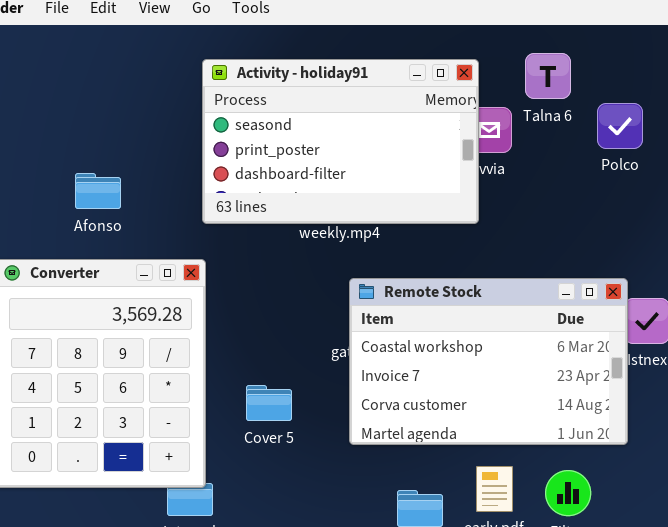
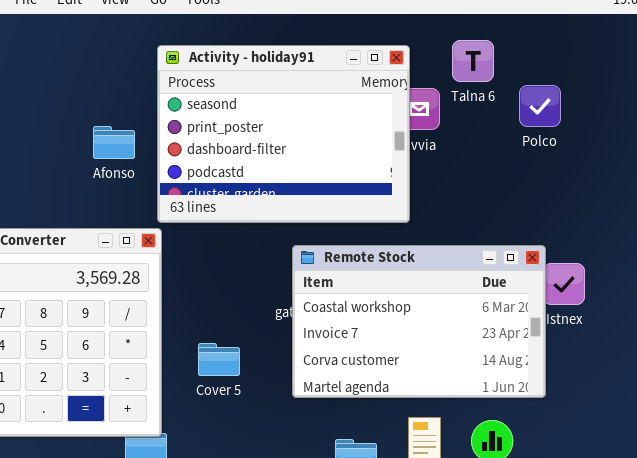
Activity - holiday91: [202,59,479,224] -> [157,45,410,223], resized
Afonso: [75,173,121,209] -> [93,126,135,159], moved

